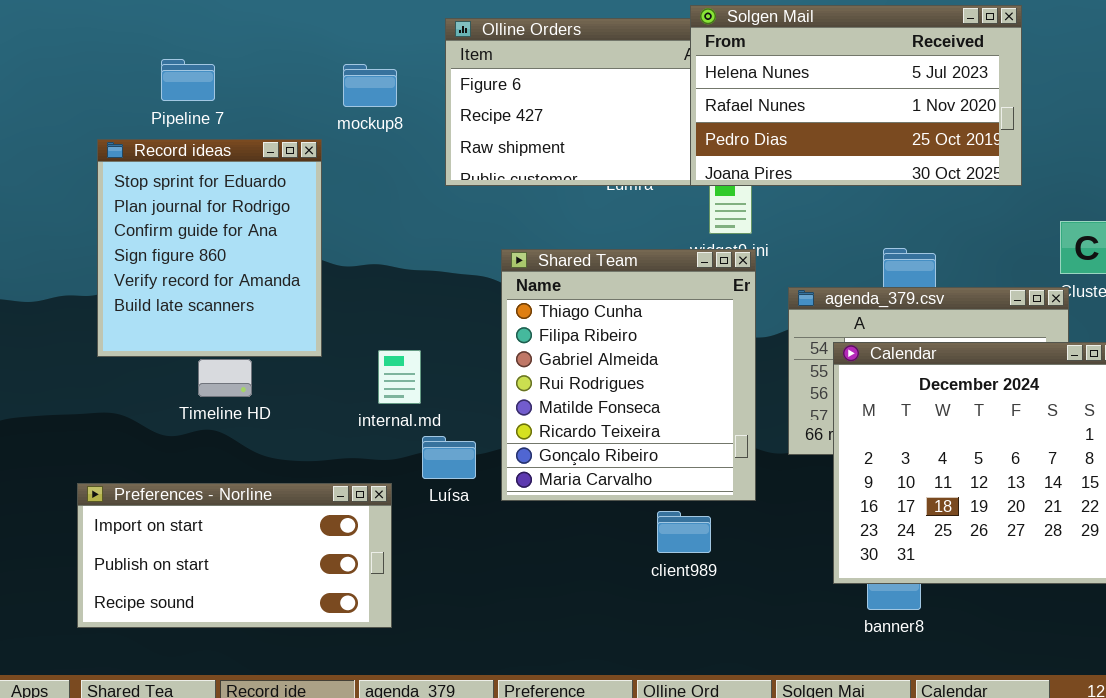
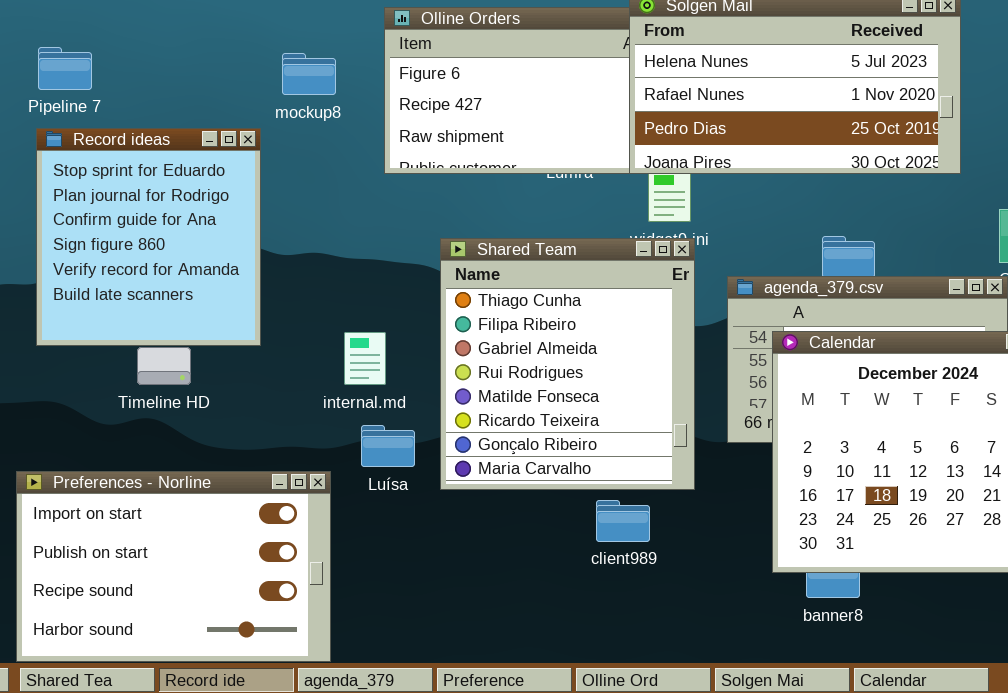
Pipeline 7: [161,59,215,101] -> [38,47,92,90], moved
internal.md: [378,350,421,404] -> [344,332,386,385], moved
Preferences - Norline: [77,483,392,628] -> [16,471,331,662], resized

